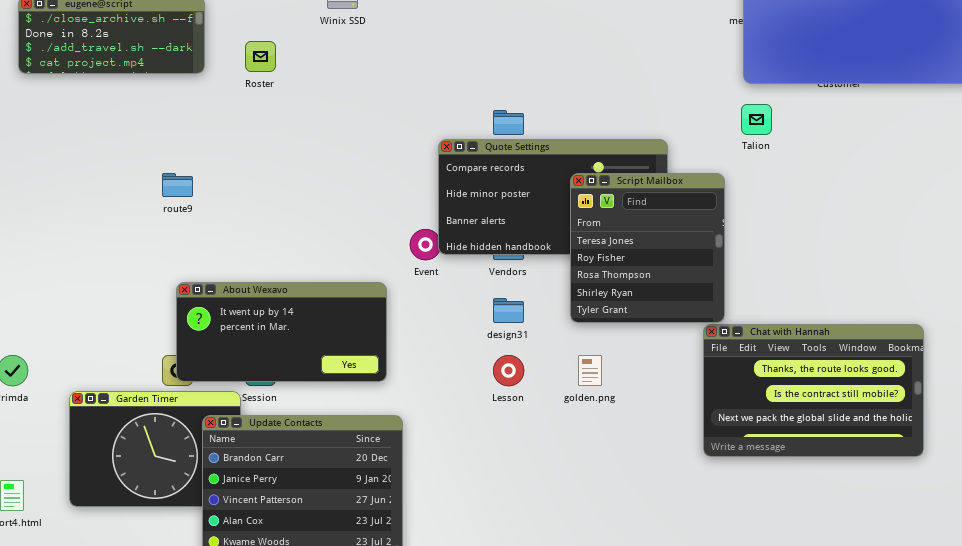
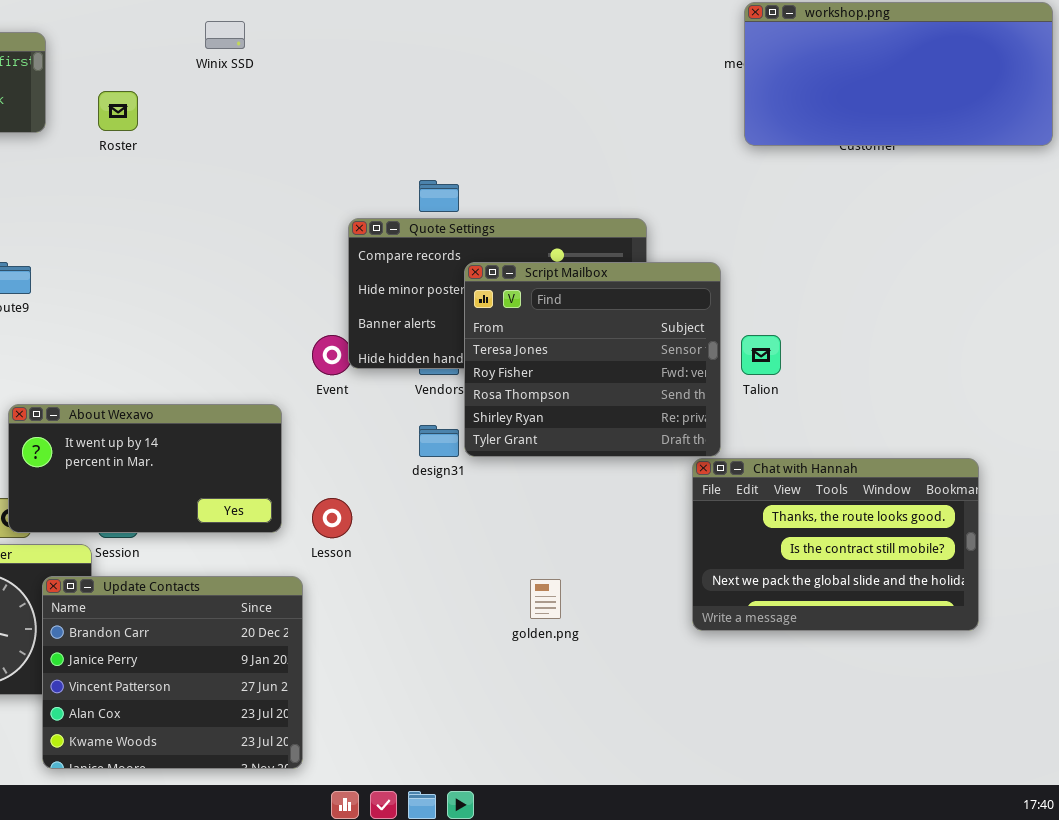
Talion: [741,104,772,135] -> [741,335,781,375], moved
Script Mailbox: [570,173,725,323] -> [464,262,721,457], resized
Lesson: [493,355,524,386] -> [312,498,352,538], moved
golden.png: [578,355,602,386] -> [530,579,561,619], moved

